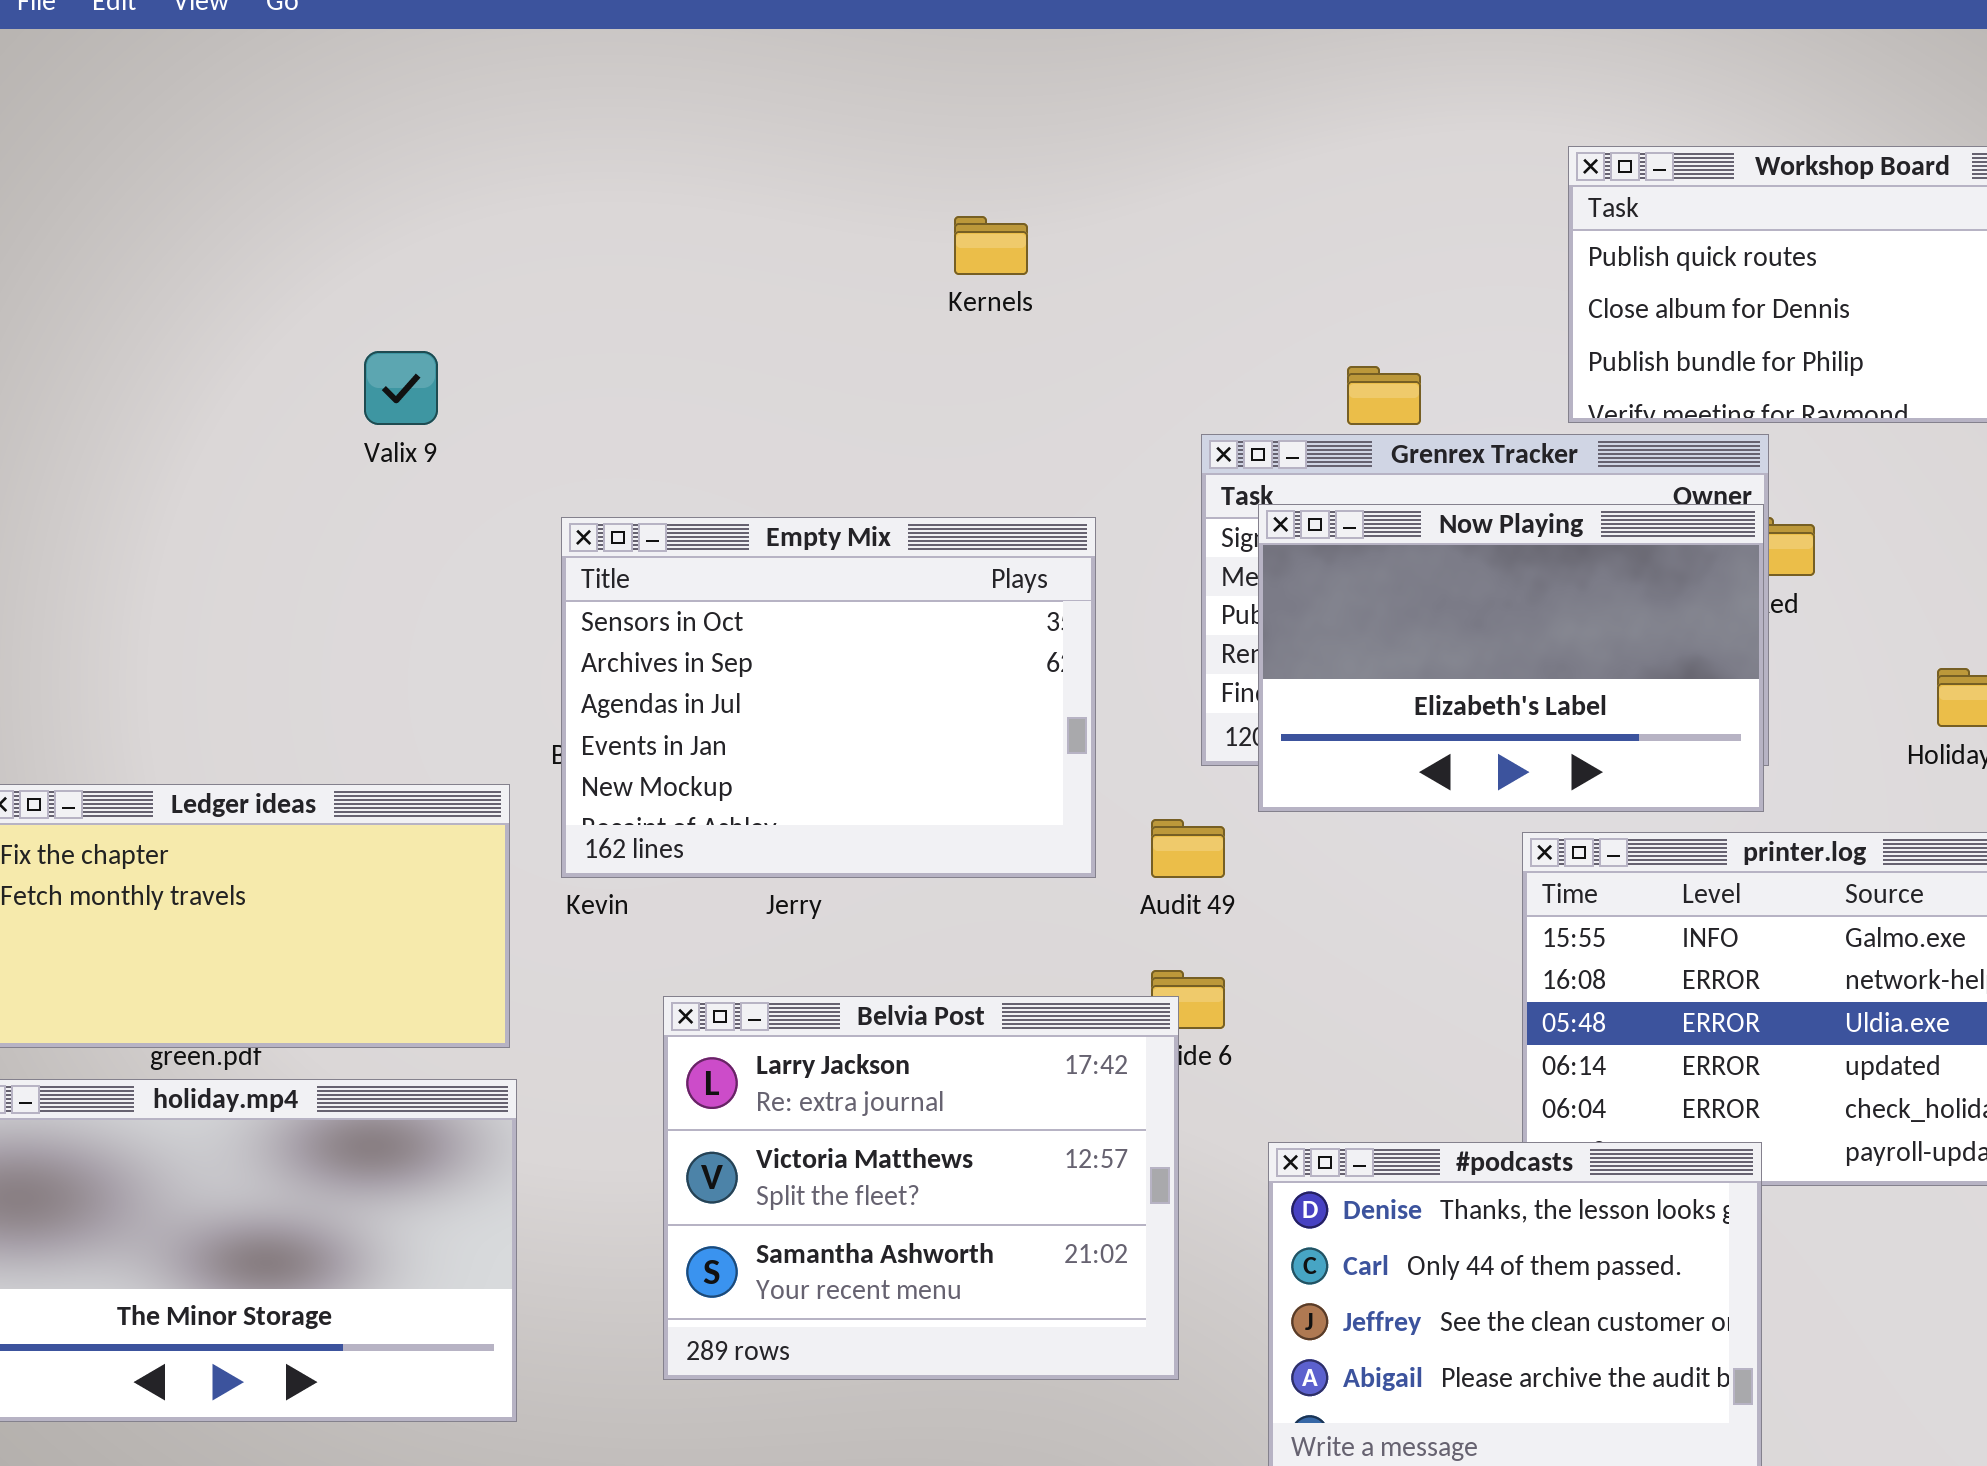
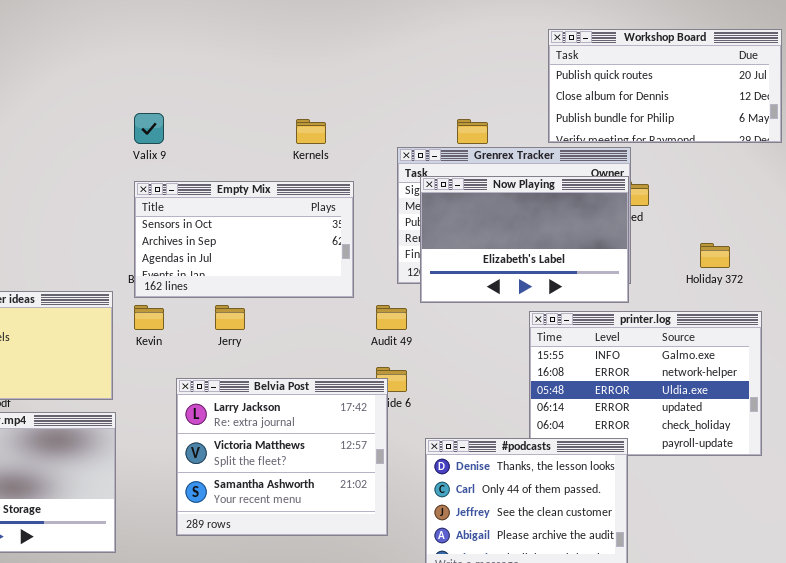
Kernels: [954,216,1028,275] -> [296,119,326,144], moved
Valix 9: [364,351,438,425] -> [134,113,164,144], moved
Empty Mix: [561,517,1096,878] -> [134,181,354,298], resized

